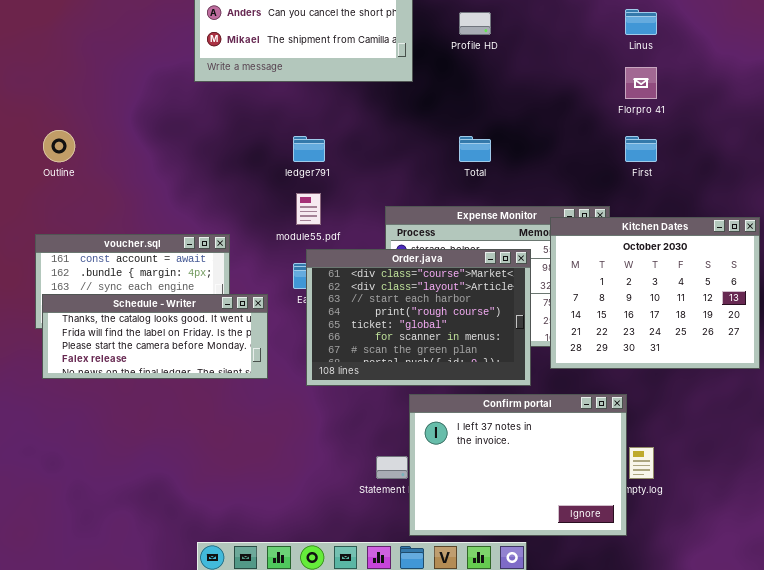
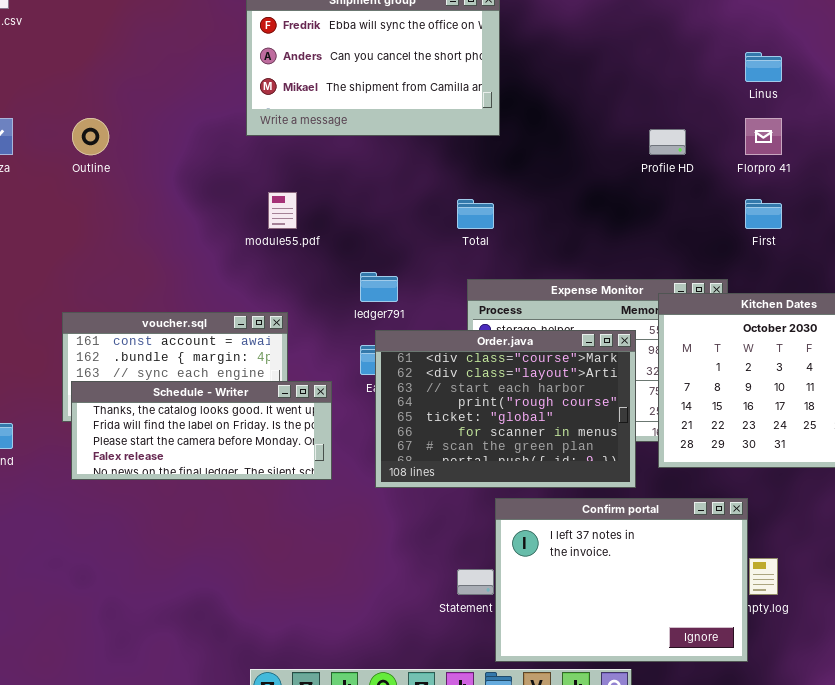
Profile HD: [459,12,491,35] -> [649,129,686,155], moved
Outline: [43,130,75,162] -> [72,118,109,155], moved
ledger791: [293,136,325,162] -> [360,272,398,302], moved
Total: [459,136,491,162] -> [457,199,494,229], moved
module55.pdf: [296,193,321,225] -> [268,192,297,229], moved

